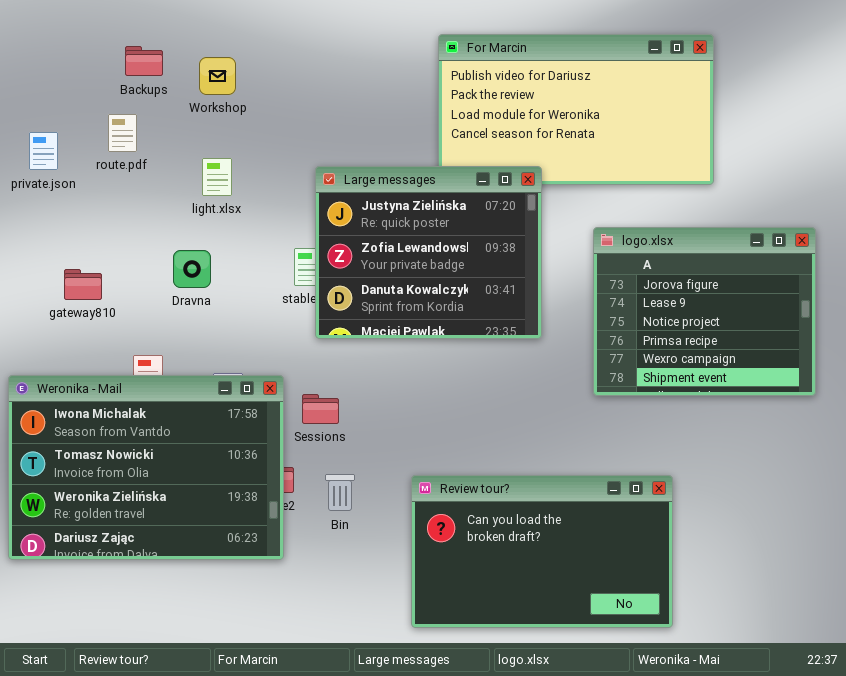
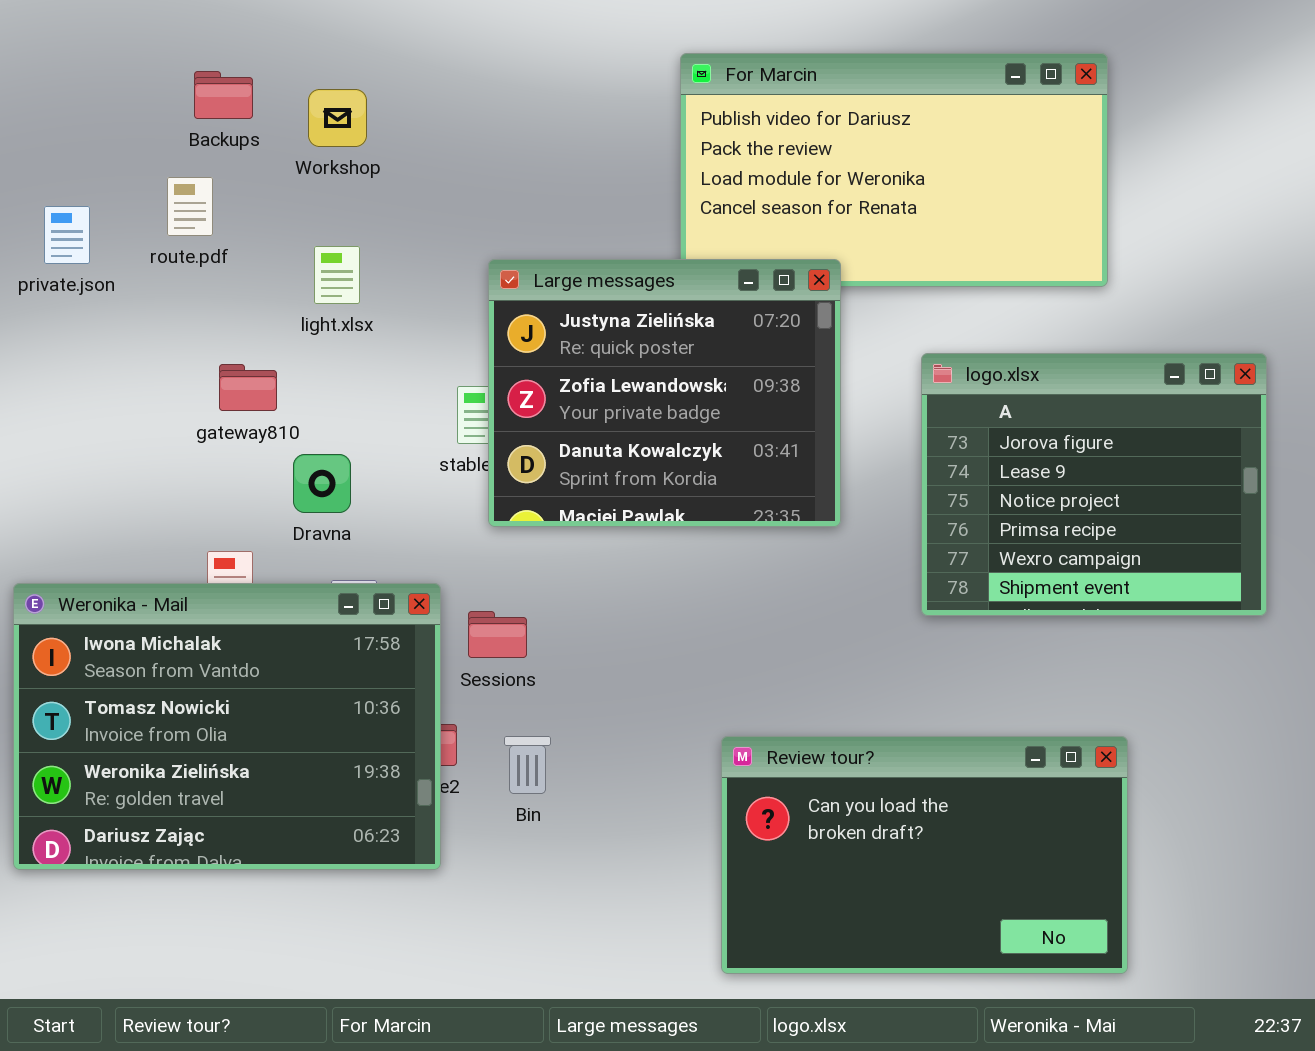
Dravna: [173,250,211,288] -> [293,454,351,513], moved
gateway810: [64,269,102,300] -> [219,364,277,411], moved
Review tour?: [411,475,673,628] -> [721,736,1128,974], moved

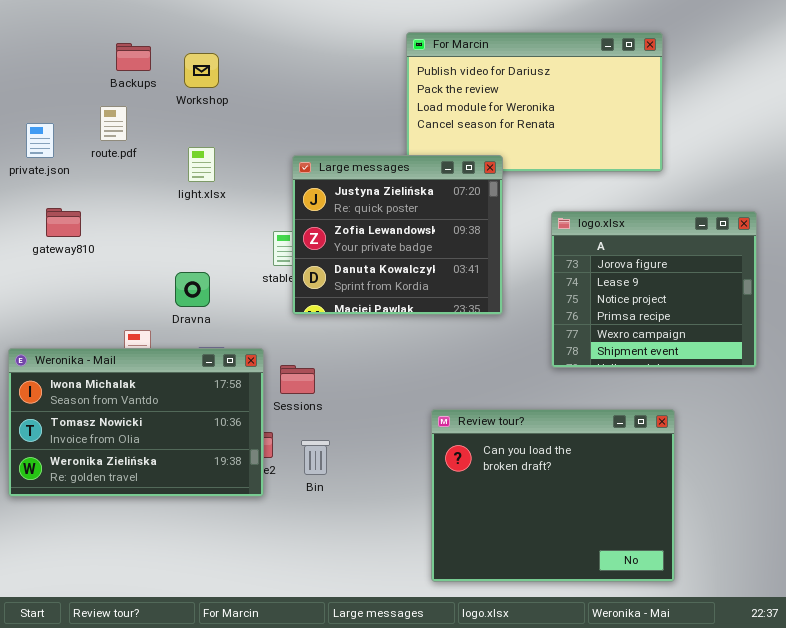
gateway810: [219,364,277,411] -> [46,208,81,237], moved
Weronika - Mail: [13,583,441,870] -> [8,348,264,497], resized
Review tour?: [721,736,1128,974] -> [431,409,675,582], resized

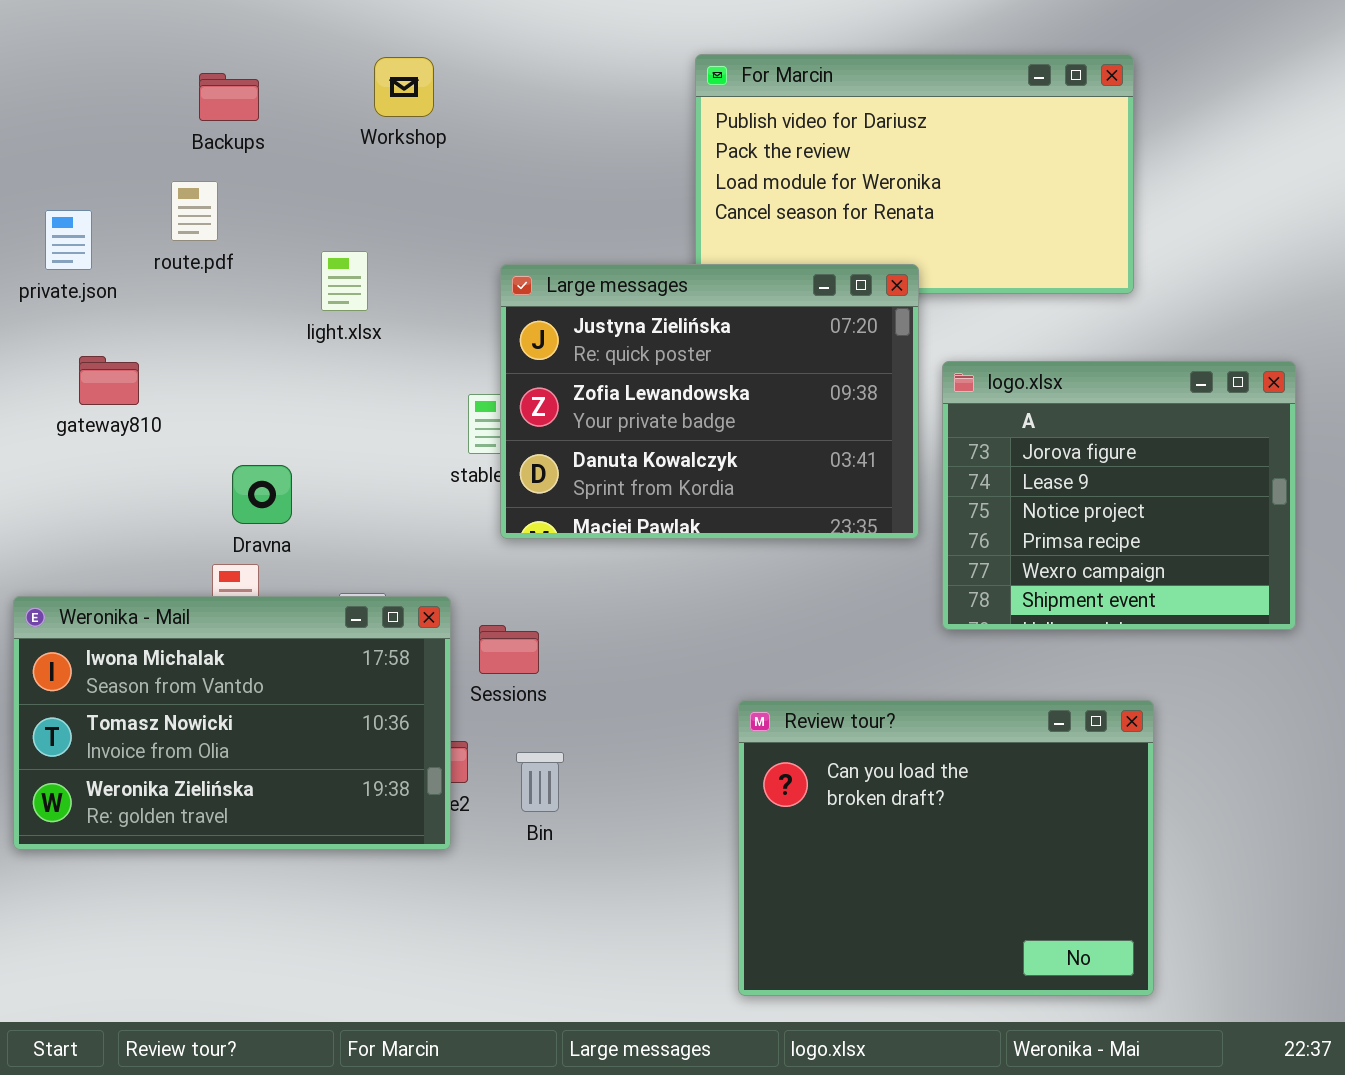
Workshop: [184,53,219,88] -> [374,57,434,117], moved
Large messages: [292,155,503,315] -> [500,264,919,539], resized
Dravna: [175,272,210,307] -> [232,465,292,524], moved

